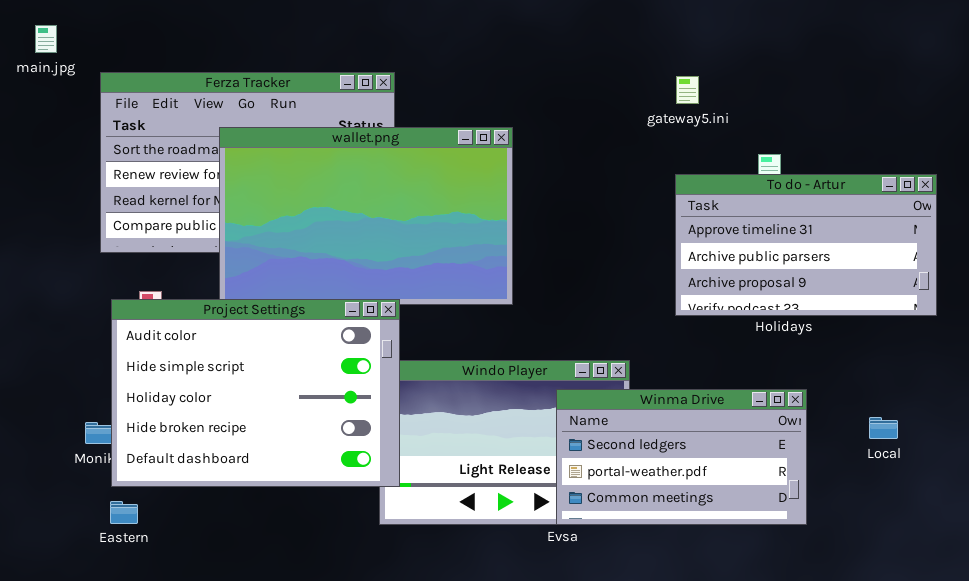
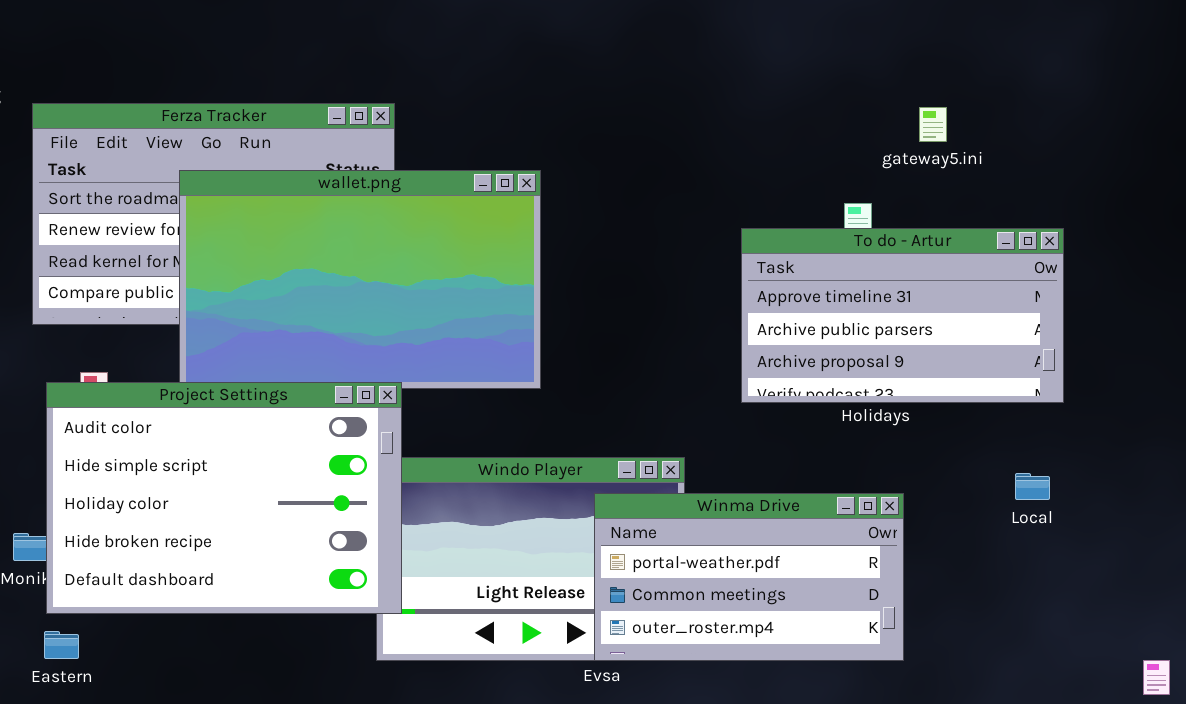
gateway5.ini: [676,76,699,104] -> [919,107,947,142], moved
Winma Drive: [556,389,807,525] -> [594,493,904,661], scrolled down 1 row
Local: [869,417,898,439] -> [1015,473,1050,500], moved

